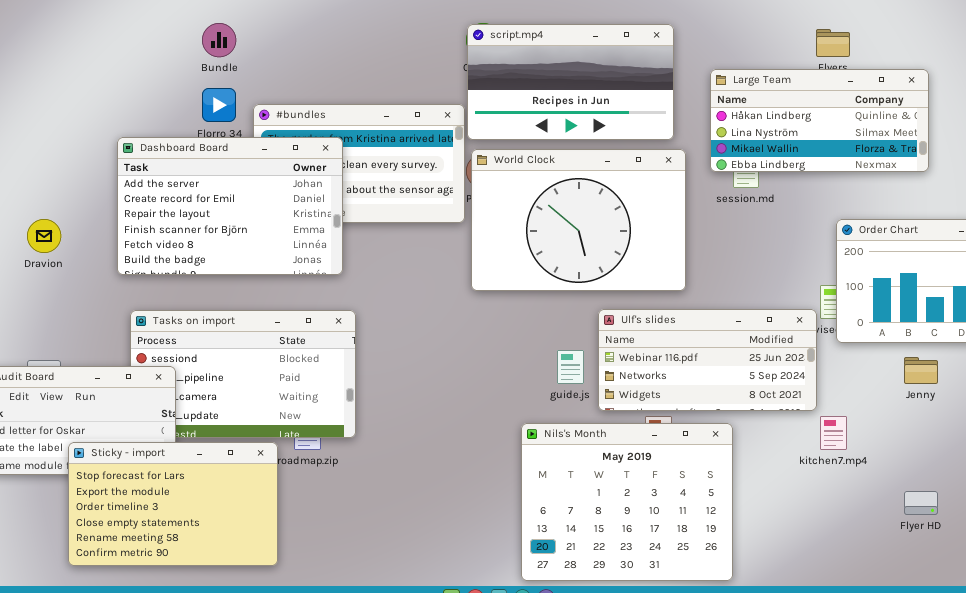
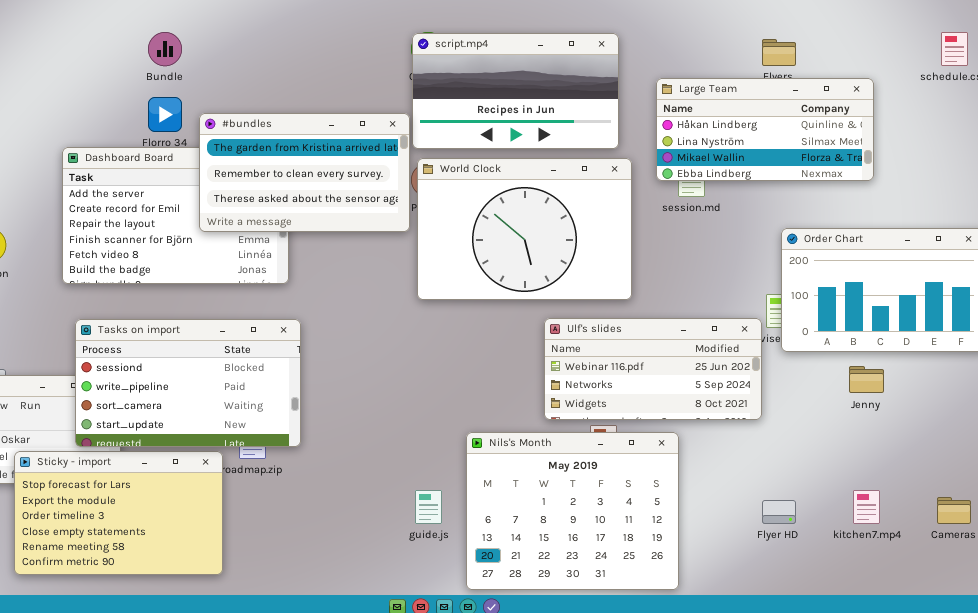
#bundles: [253,104,465,223] -> [199,113,410,232], raised
Tasks on import: [130,310,356,438] -> [75,319,301,447], raised
guide.js: [557,350,584,384] -> [415,490,442,524], moved
kitchen7.mp4: [820,416,847,450] -> [853,490,880,524], moved
Flyer HD: [904,491,938,515] -> [762,500,796,524], moved

